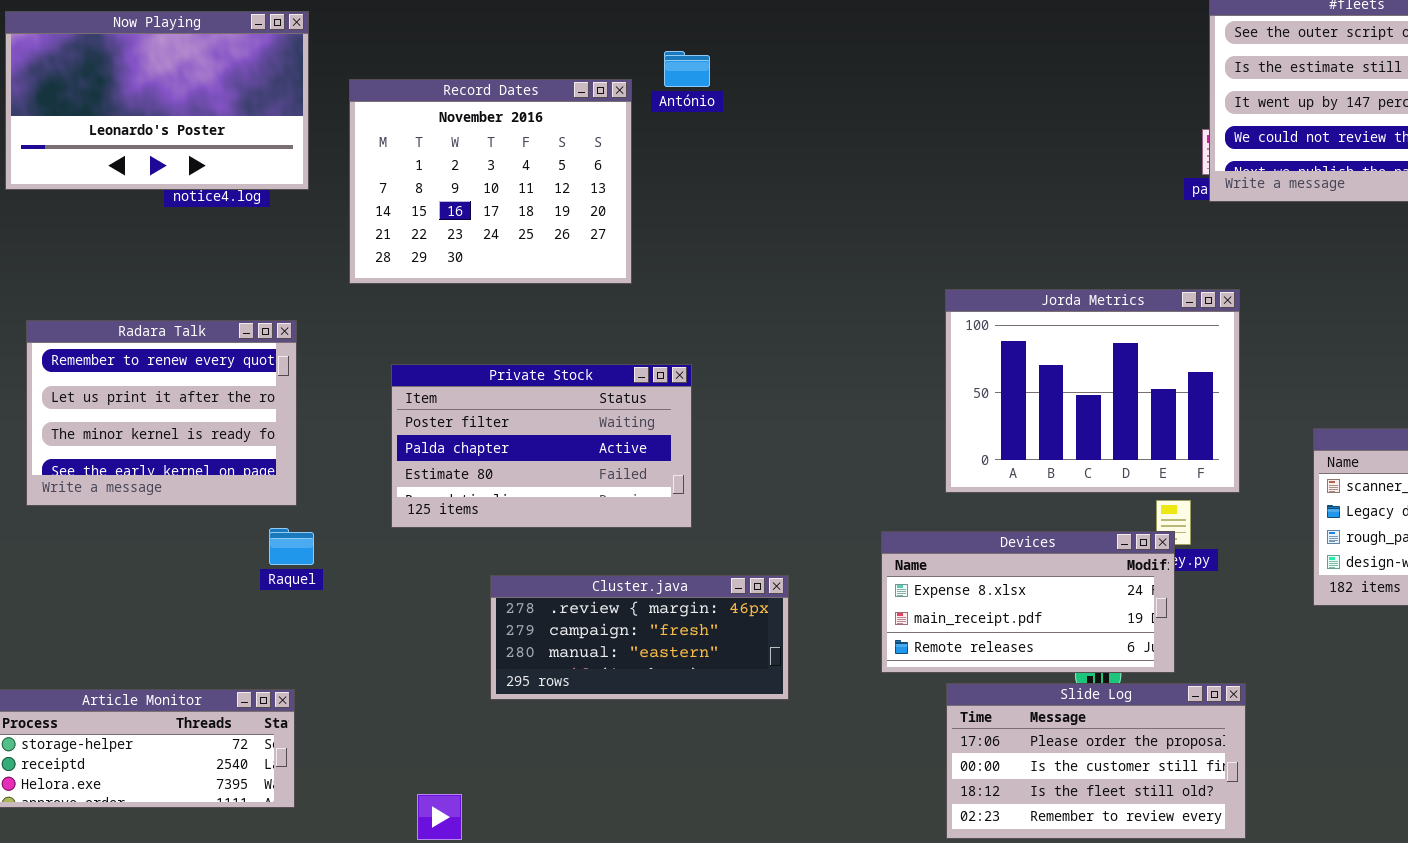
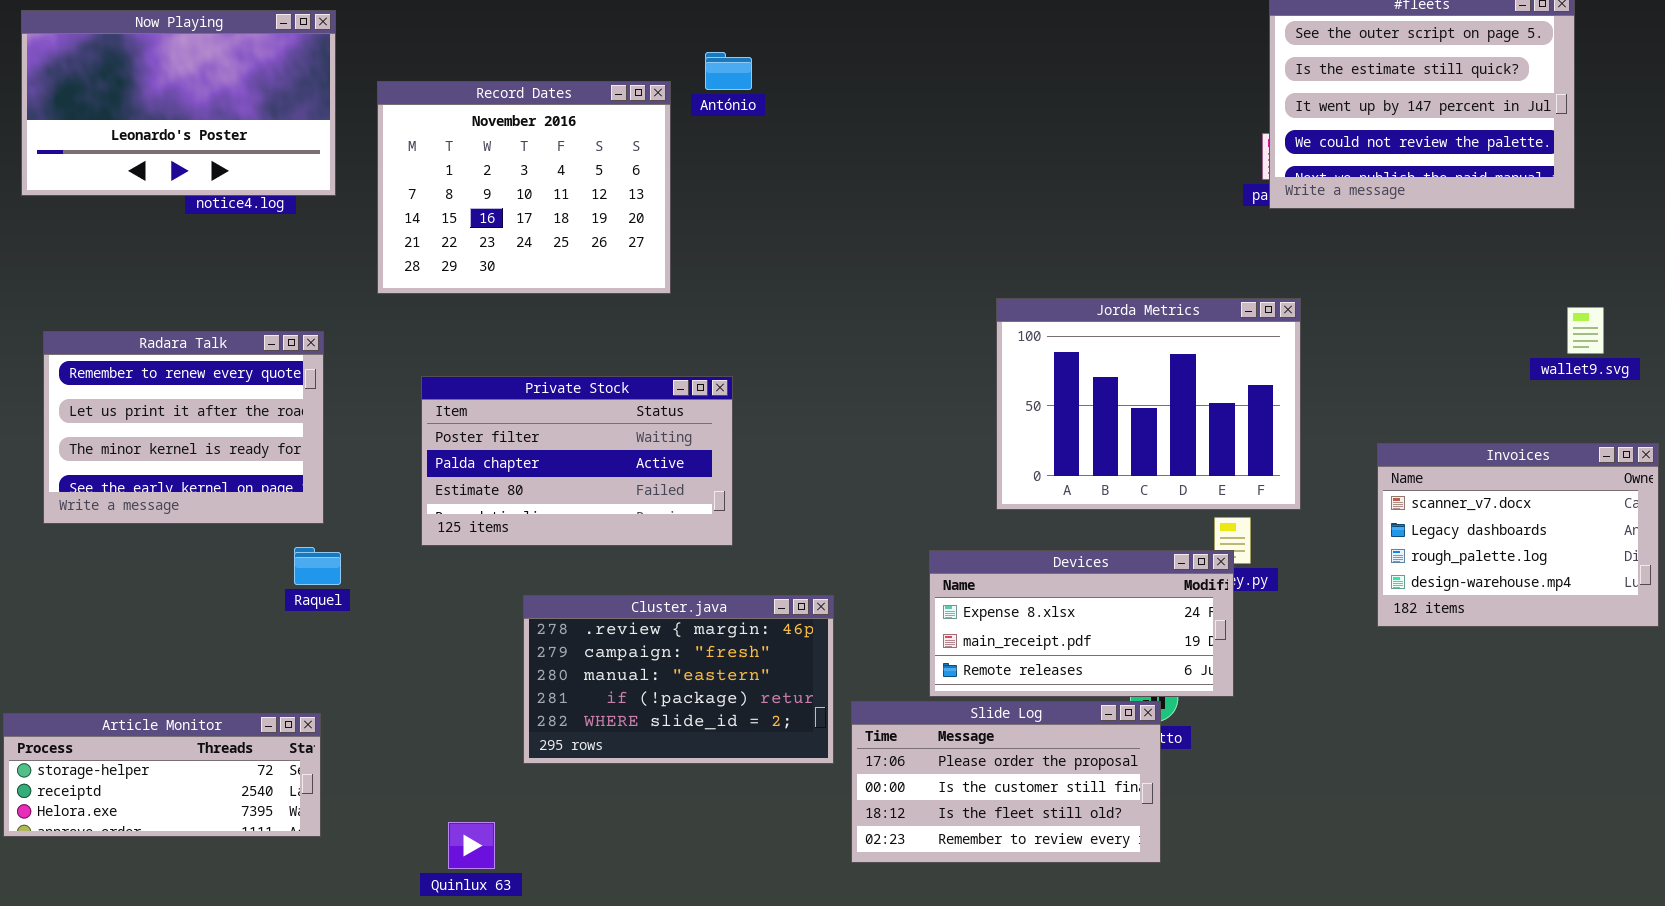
Cluster.java: [490,575,789,700] -> [523,595,834,764], resized
Slide Log: [946,683,1246,839] -> [851,701,1161,863], moved

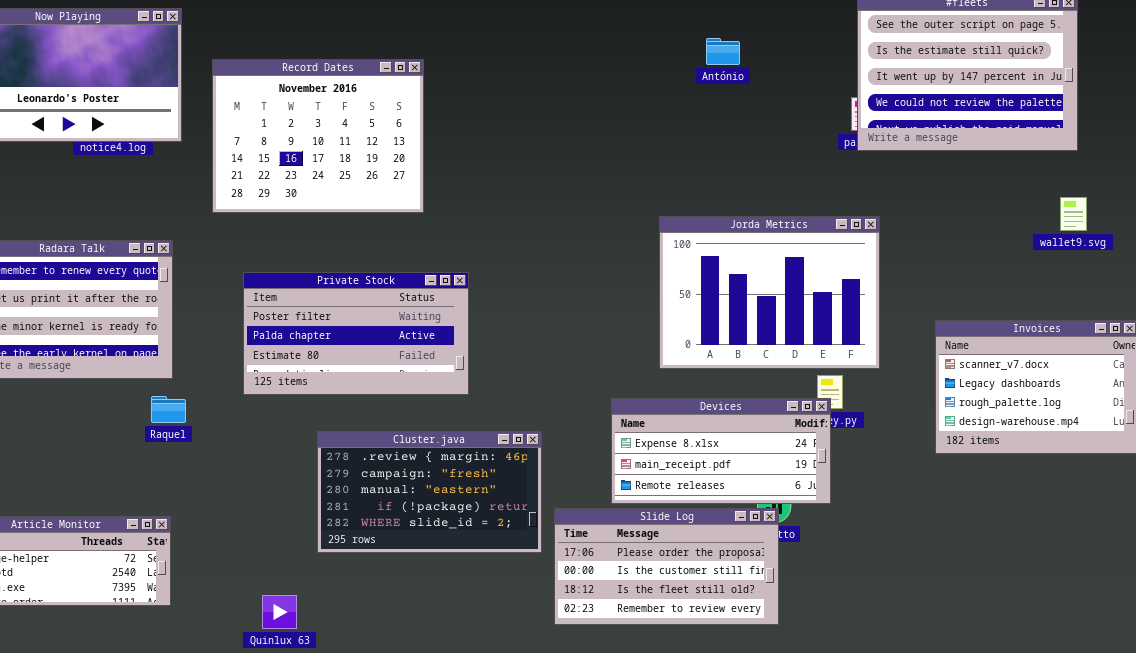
António: [705,52,752,90] -> [706,38,740,65], moved
wallet9.svg: [1567,307,1604,354] -> [1060,197,1087,231], moved

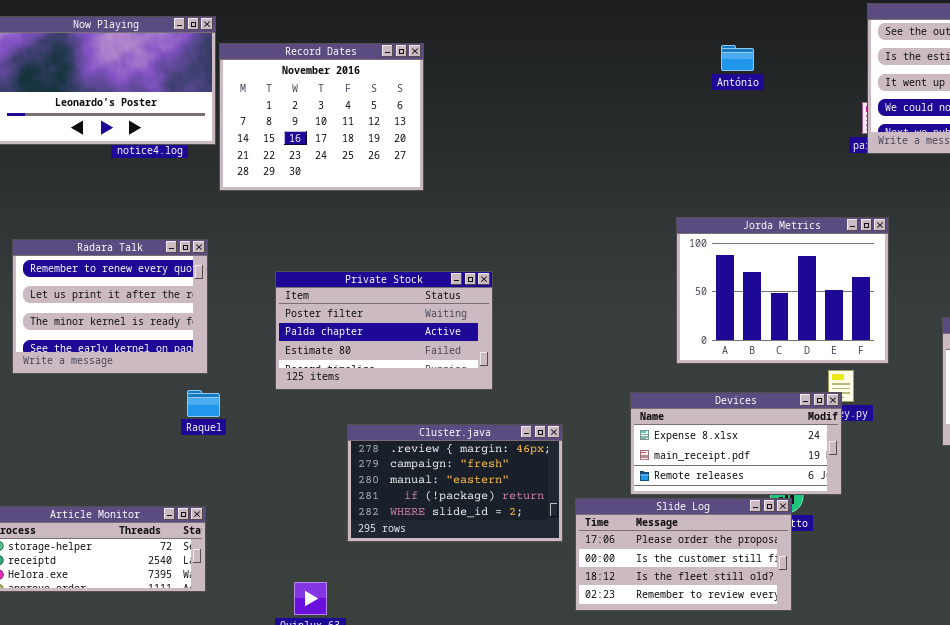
Record Dates: [212,59,424,213] -> [219,43,424,191], moved

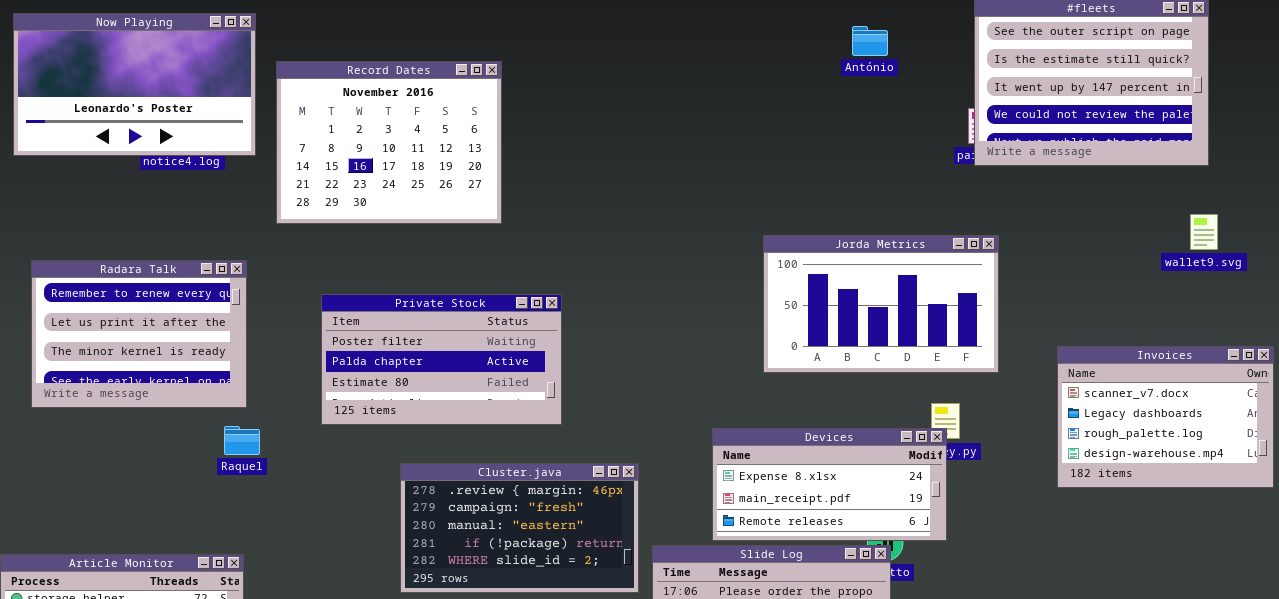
Record Dates: [219,43,424,191] -> [276,61,502,224], moved
António: [721,45,754,71] -> [852,26,888,56], moved
Jorda Metrics: [676,217,889,364] -> [763,235,999,373], resized

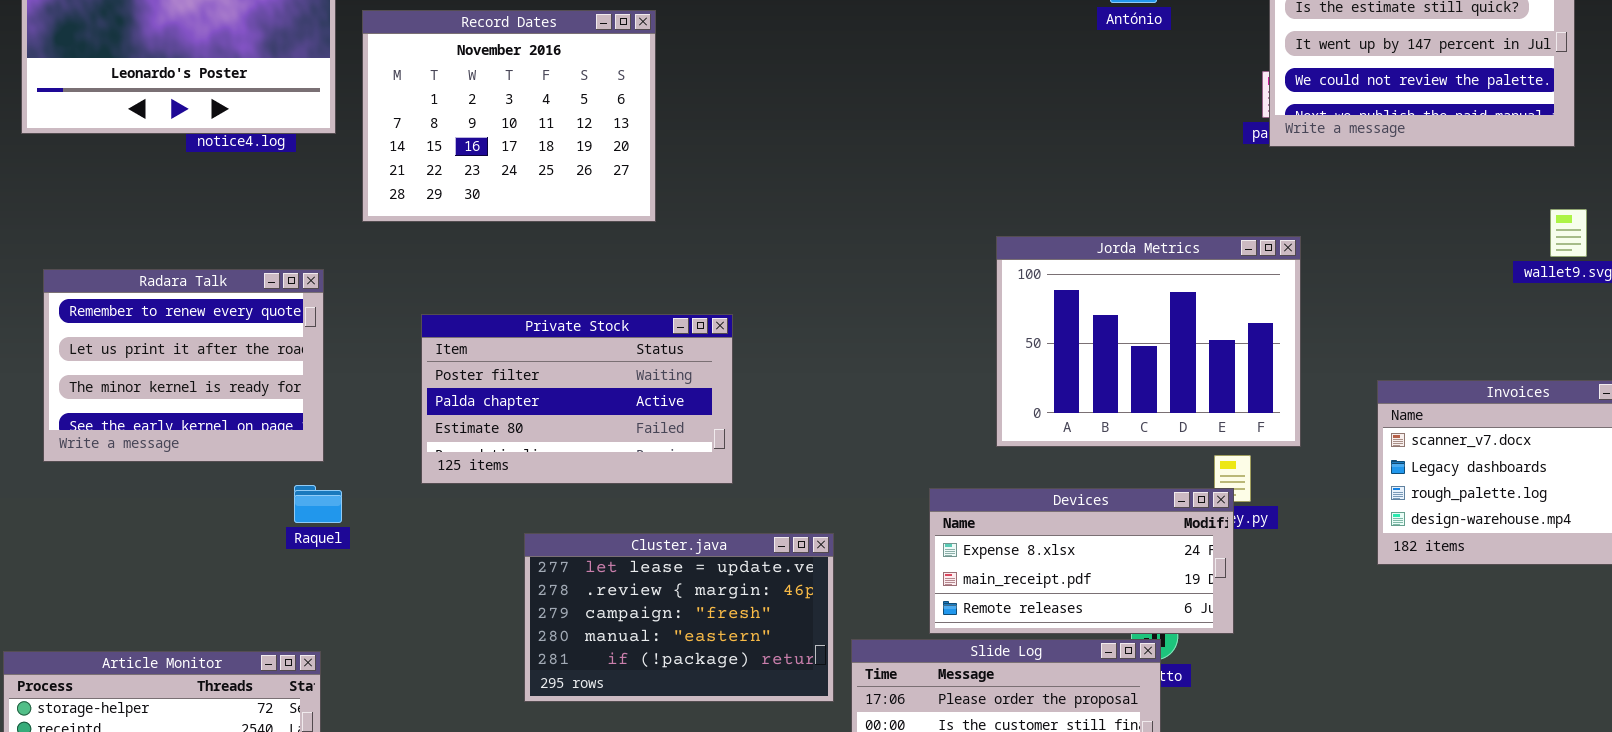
Jorda Metrics: [763,235,999,373] -> [996,236,1301,447], resized
Cluster.java: [400,463,639,593] -> [524,533,834,702], scrolled up 1 row

